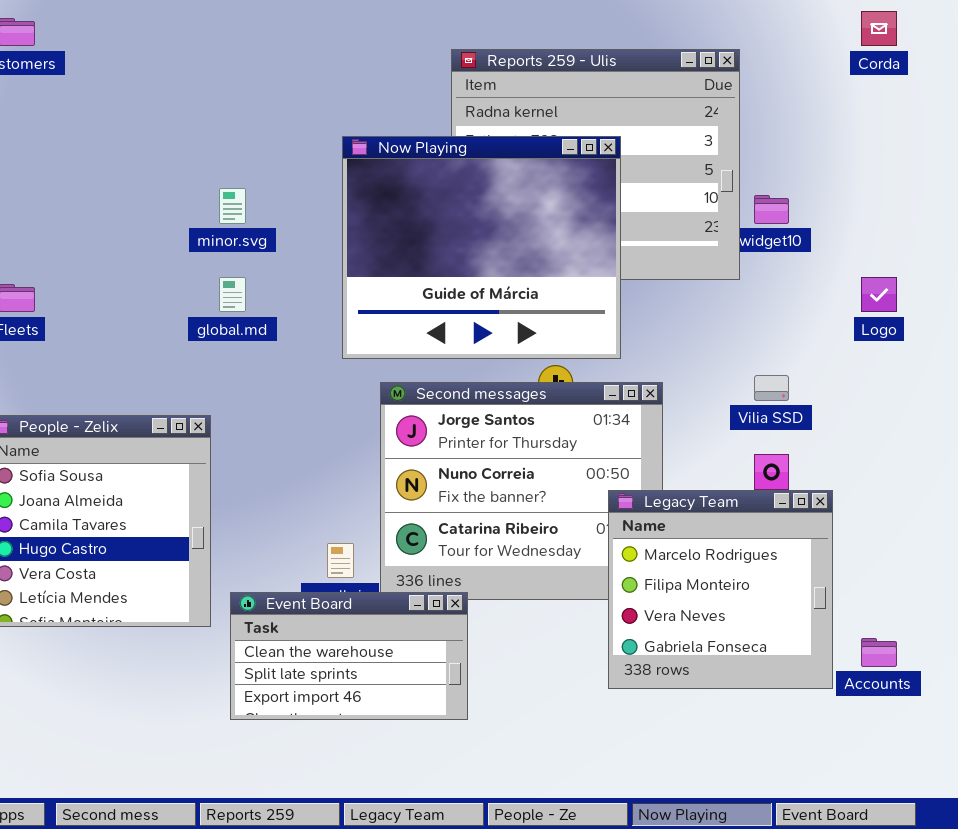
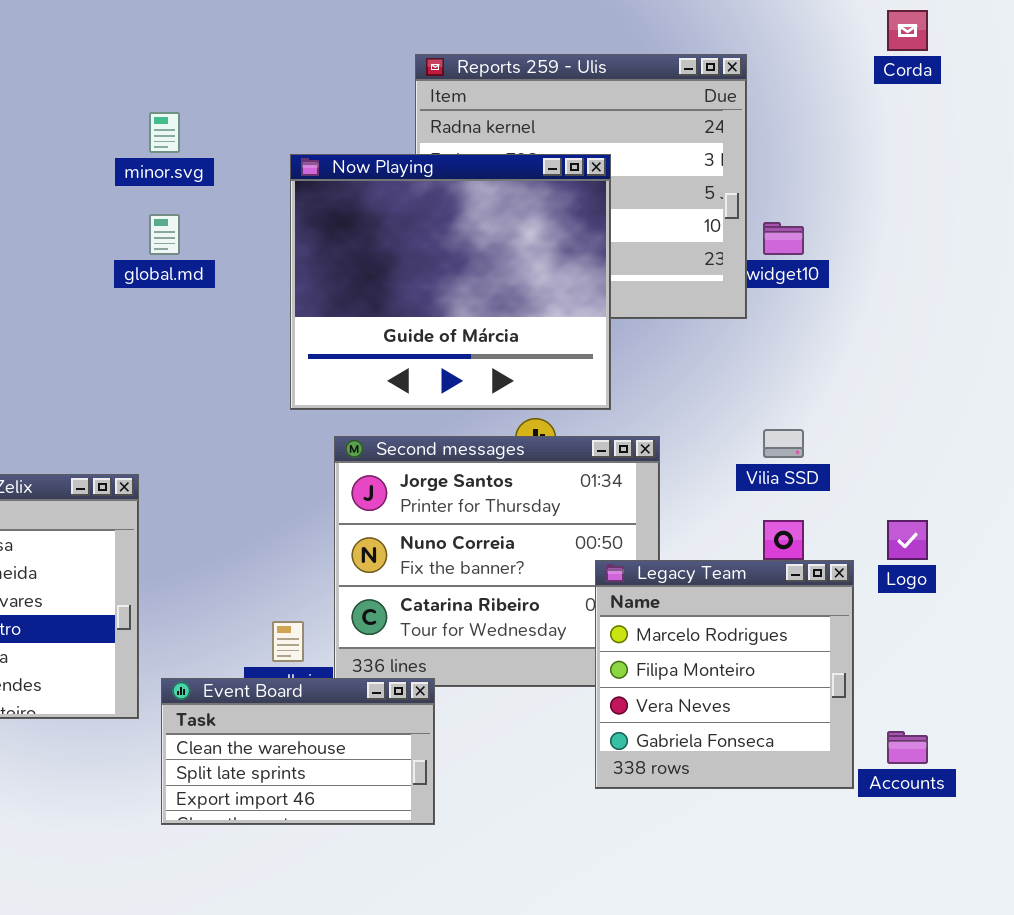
minor.svg: [219,188,246,224] -> [149,112,180,153], moved
global.md: [219,277,246,312] -> [149,214,180,255], moved
Logo: [861,277,897,312] -> [887,520,928,560], moved

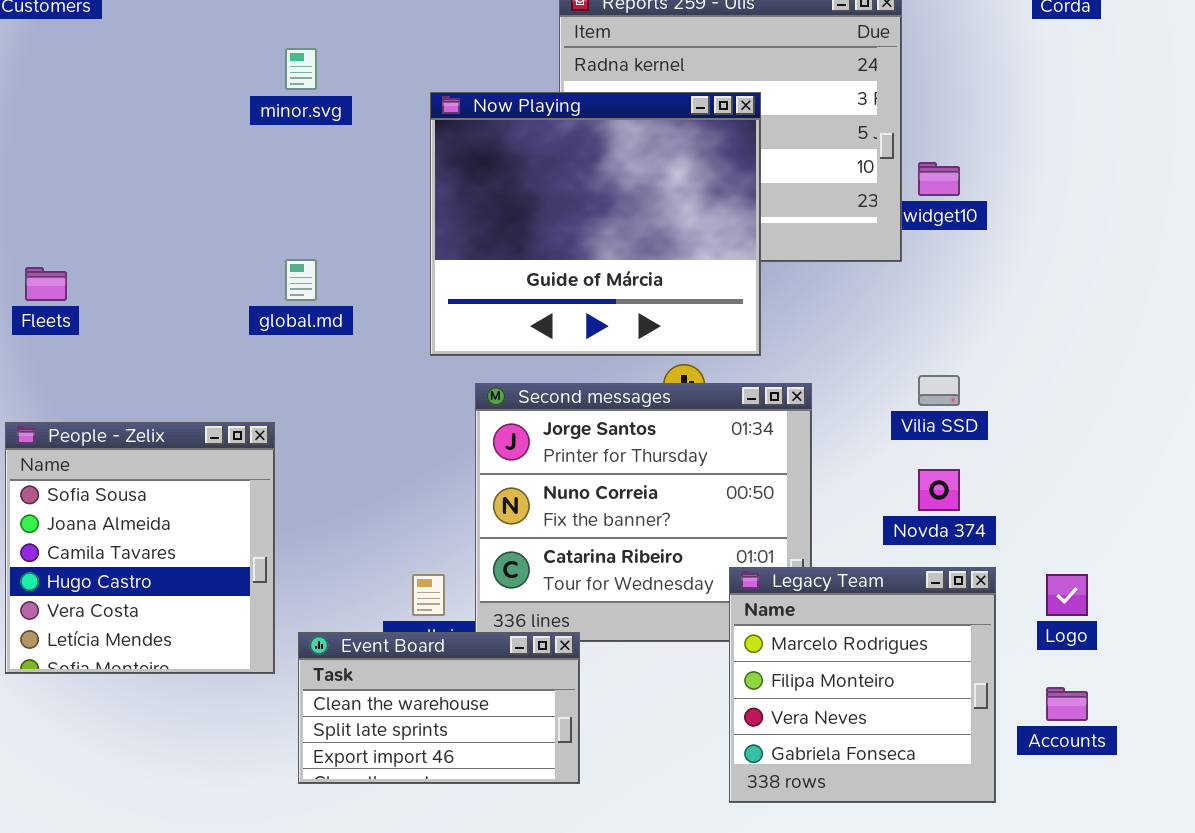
global.md: [149,214,180,255] -> [285,259,317,301], moved
Logo: [887,520,928,560] -> [1046,574,1088,616], moved
Legacy Team: [595,560,854,789] -> [729,567,996,803], moved

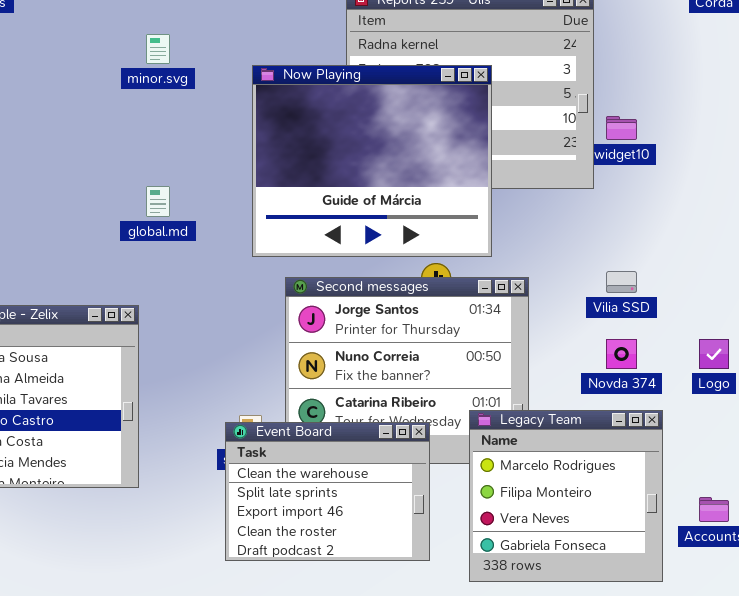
Logo: [1046,574,1088,616] -> [699,339,729,369], moved
Event Board: [298,632,580,784] -> [225,422,430,561], moved, resized

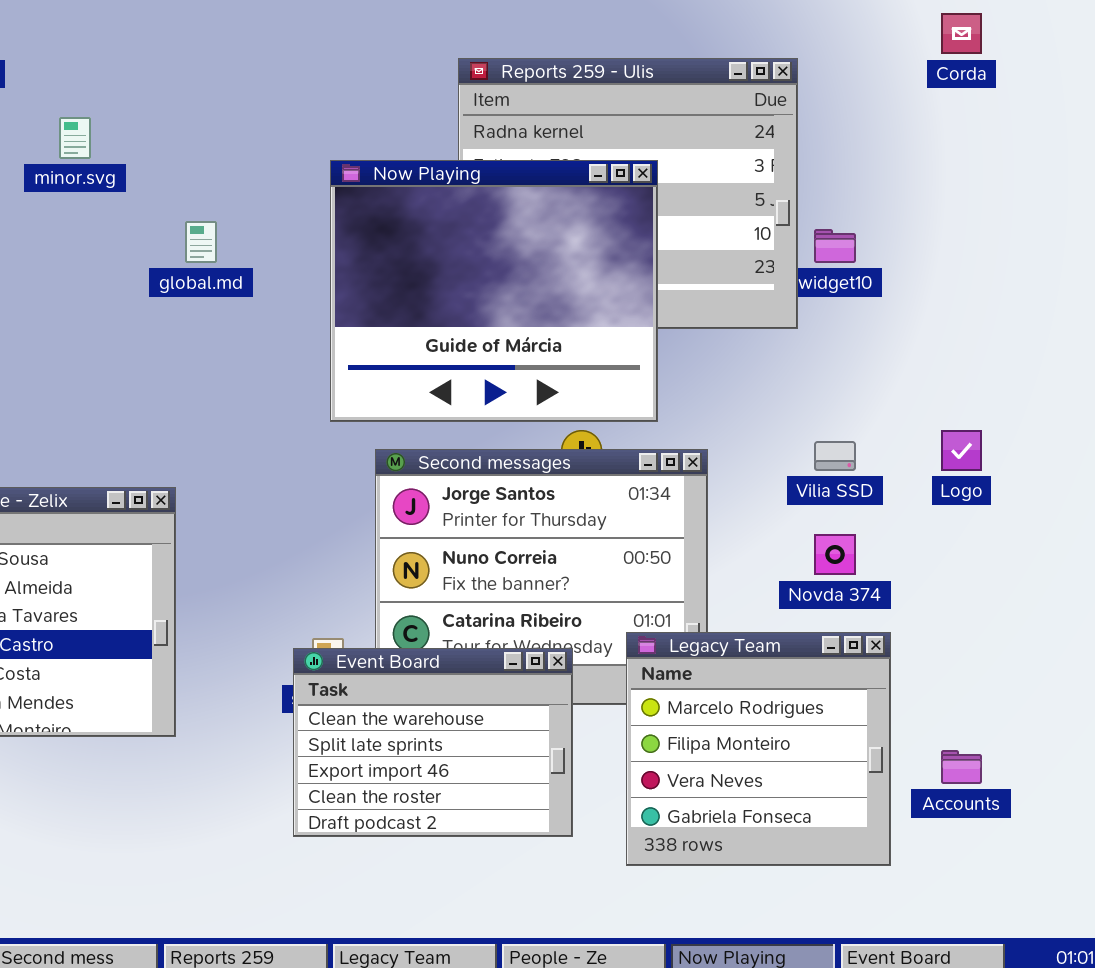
minor.svg: [146,34,170,64] -> [59,117,91,159], moved
global.md: [146,186,170,217] -> [185,221,217,263], moved
Logo: [699,339,729,369] -> [941,430,982,471], moved

